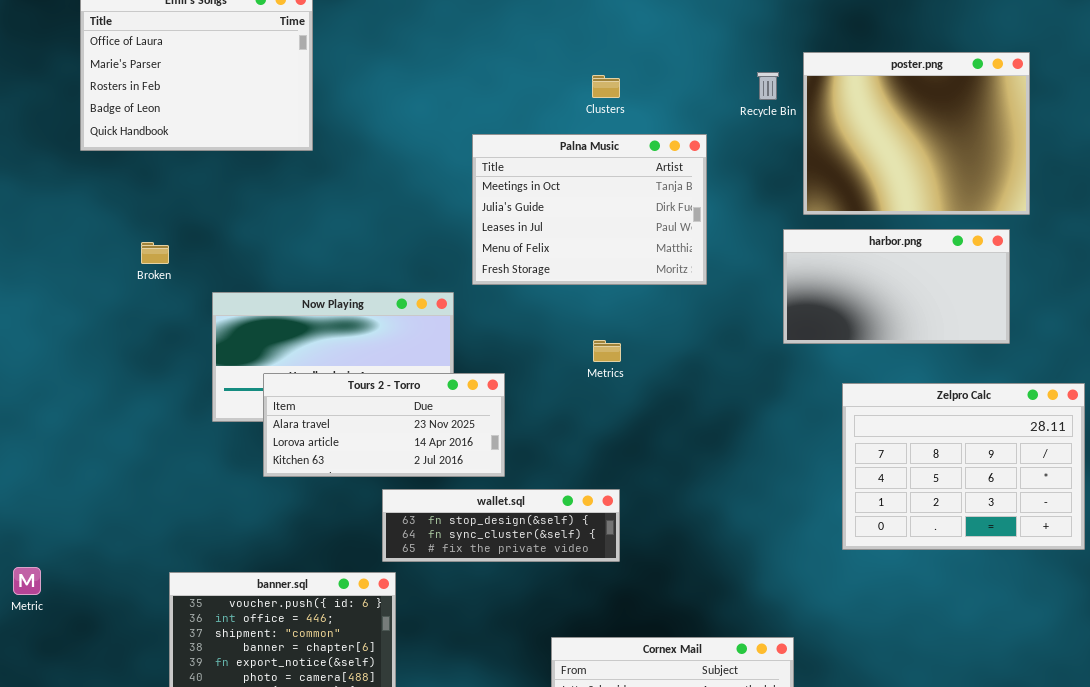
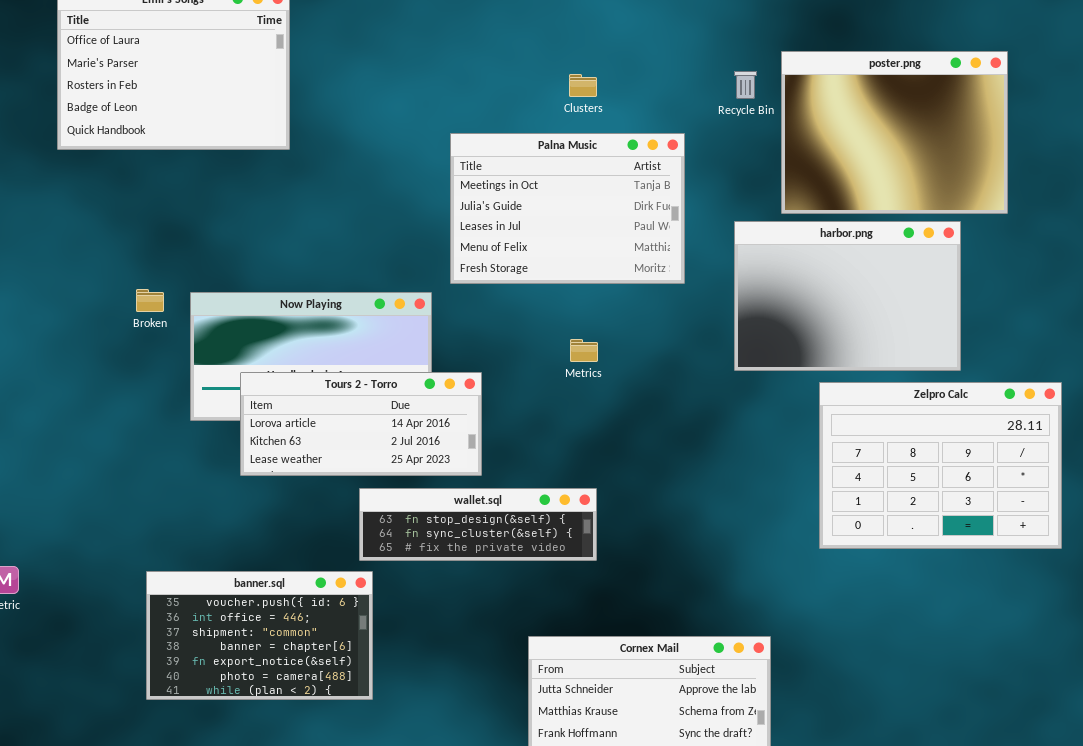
harbor.png: [783,229,1010,344] -> [734,221,961,371], moved, resized
Broken: [141,242,169,264] -> [136,289,164,312], moved
Tours 2 - Torro: [263,373,505,477] -> [240,372,482,476], scrolled down 1 row

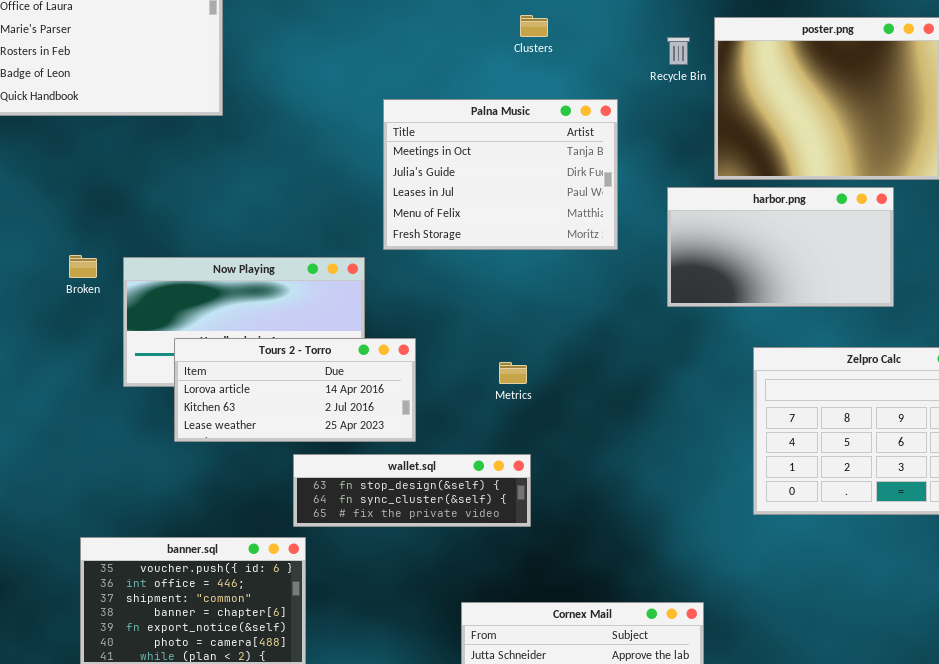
Clusters: [569,74,597,97] -> [520,15,548,37], moved
harbor.png: [734,221,961,371] -> [667,187,894,307], resized
Metrics: [570,339,598,362] -> [499,362,527,384], moved

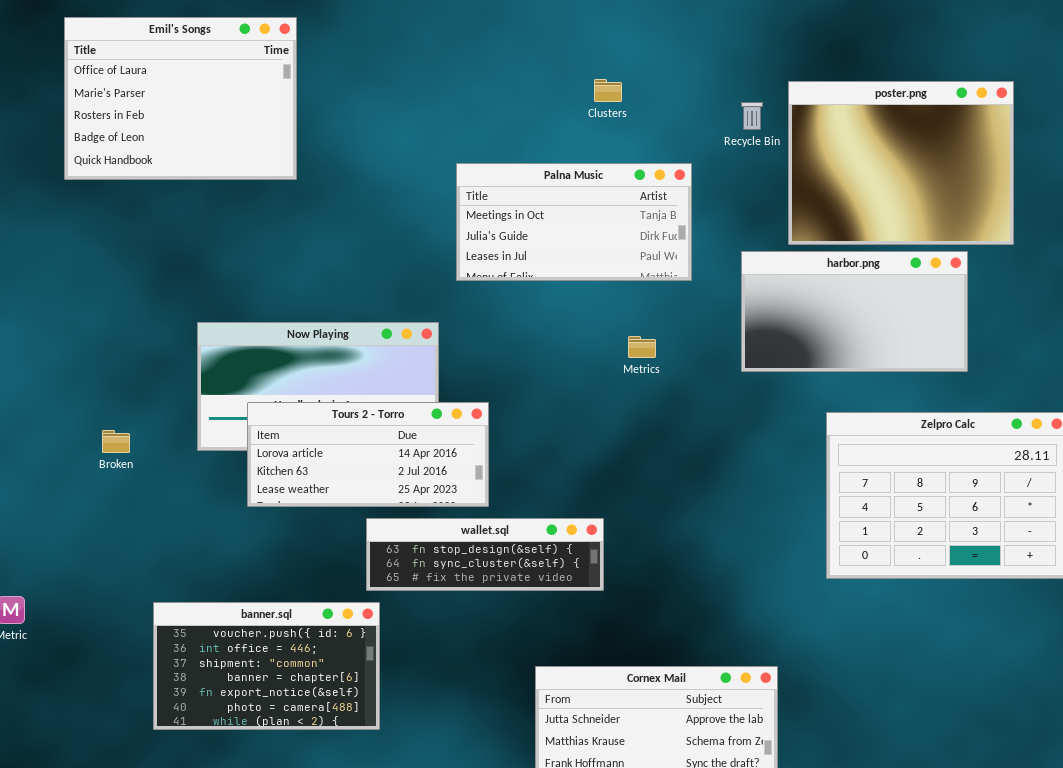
Palna Music: [383,99,618,250] -> [456,163,692,281], resized
Broken: [69,255,97,278] -> [102,430,130,453], moved
Metrics: [499,362,527,384] -> [628,336,656,358], moved

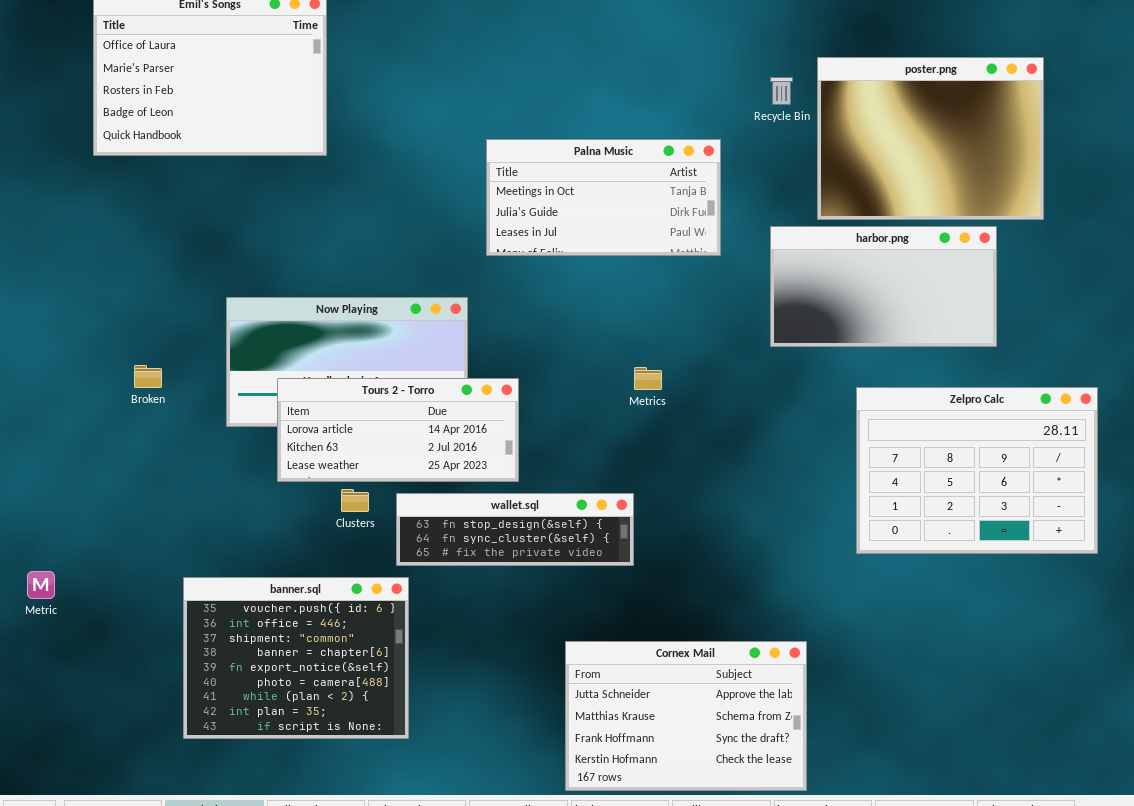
Clusters: [594,79,622,102] -> [341,489,369,512], moved
Metrics: [628,336,656,358] -> [634,367,662,390], moved
Broken: [102,430,130,453] -> [134,365,162,388], moved
banner.sql: [153,602,380,730] -> [183,577,409,739], resized

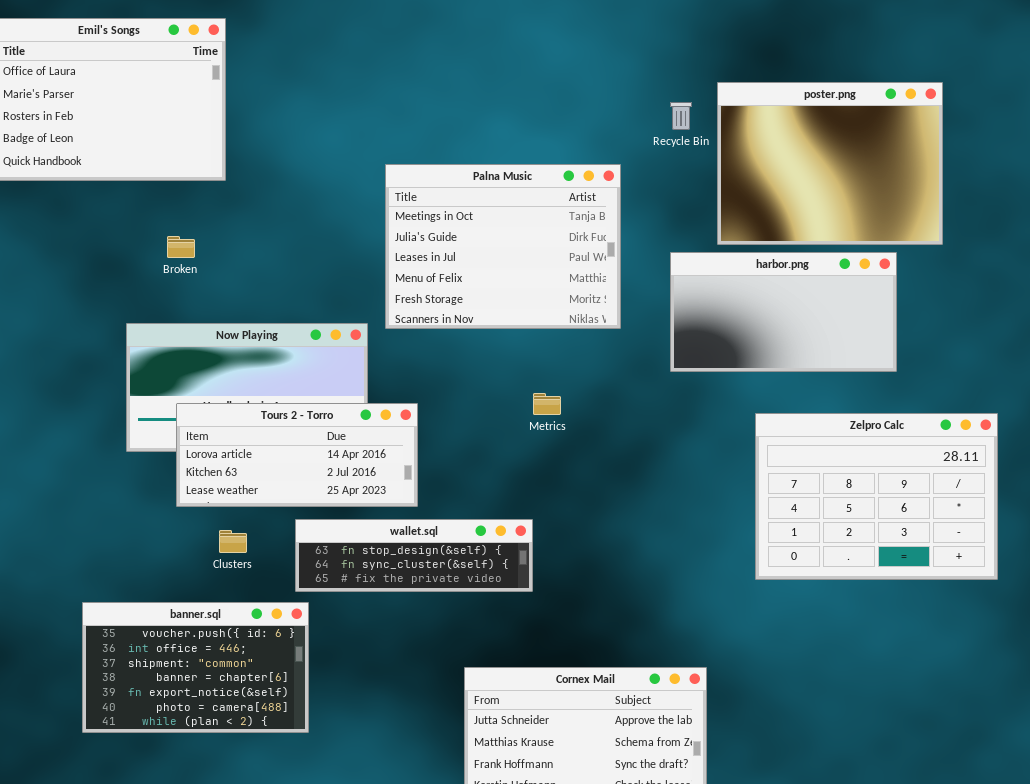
Palna Music: [486,139,721,256] -> [385,164,621,329], resized
Broken: [134,365,162,388] -> [167,236,195,258], moved
Clusters: [341,489,369,512] -> [219,530,247,553], moved
banner.sql: [183,577,409,739] -> [82,602,309,733], resized

